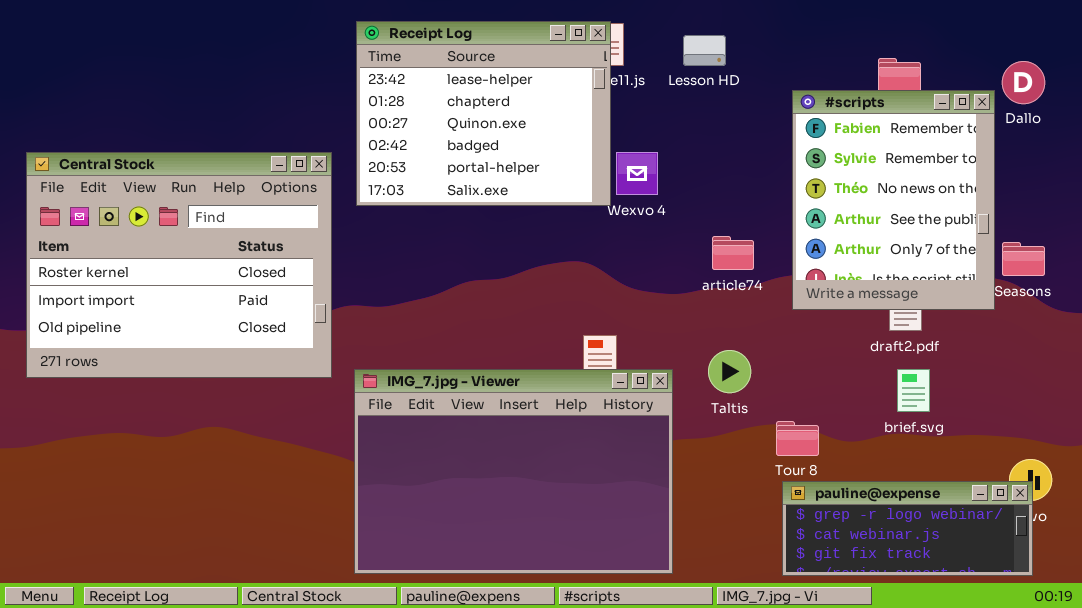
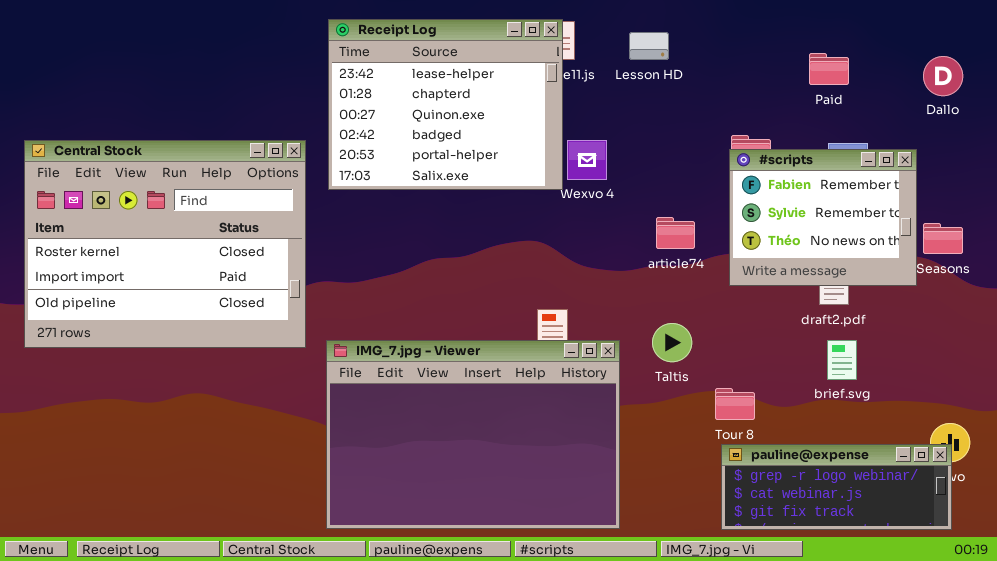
#scripts: [792,90,995,310] -> [729,149,917,286], resized

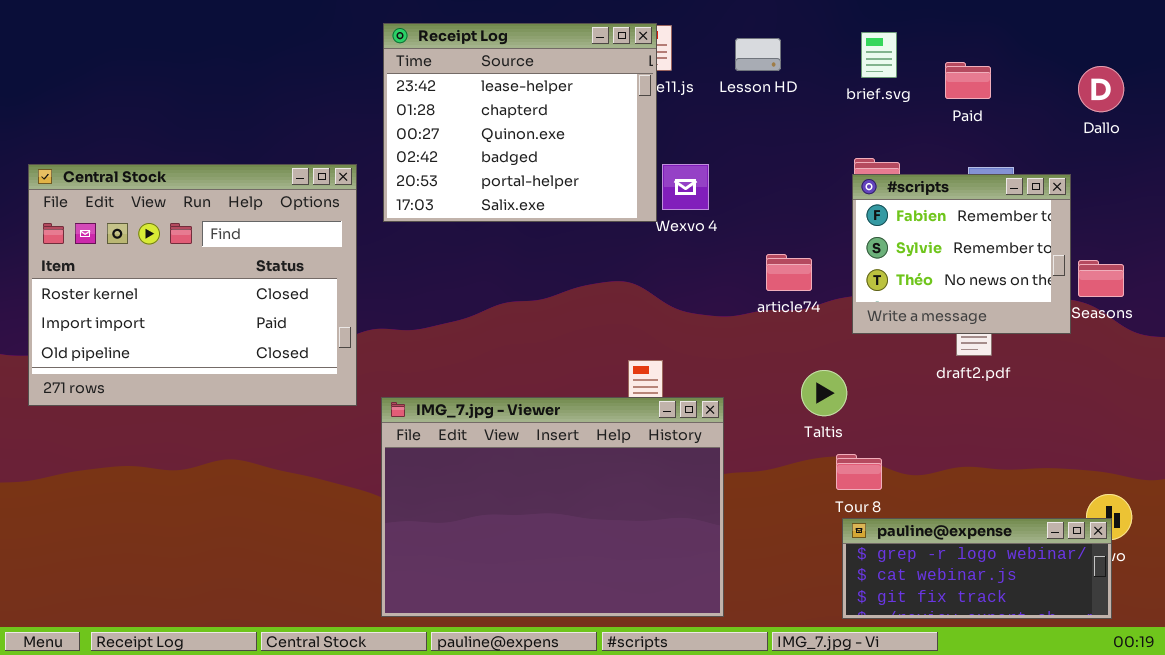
Taltis: [652,323,692,362] -> [801,370,847,416], moved
brief.svg: [827,340,857,380] -> [861,32,897,78], moved

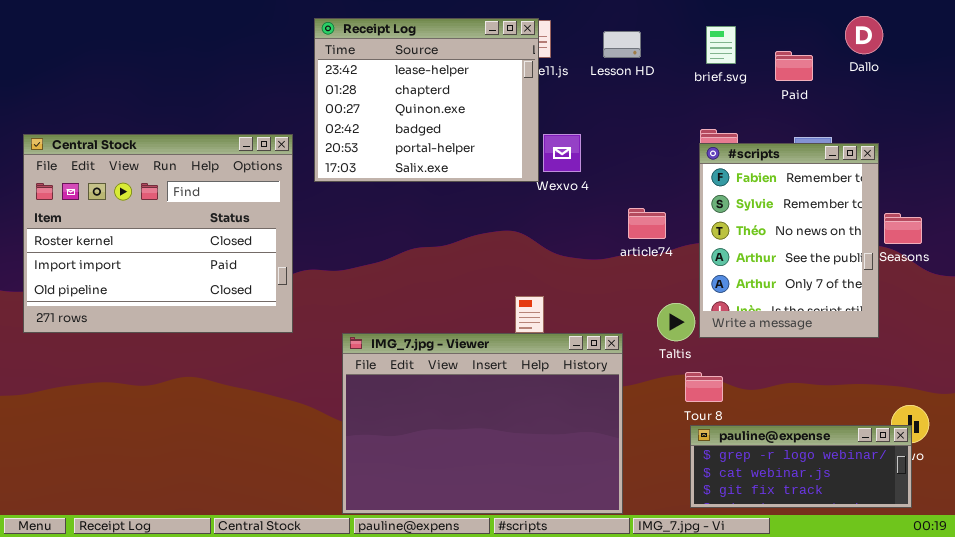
Dallo: [1078,66,1124,112] -> [845,16,883,54], moved
#scripts: [852,174,1071,334] -> [699,143,879,338], resized
IMG_7.jpg - Viewer: [381,397,724,617] -> [342,333,623,514], moved

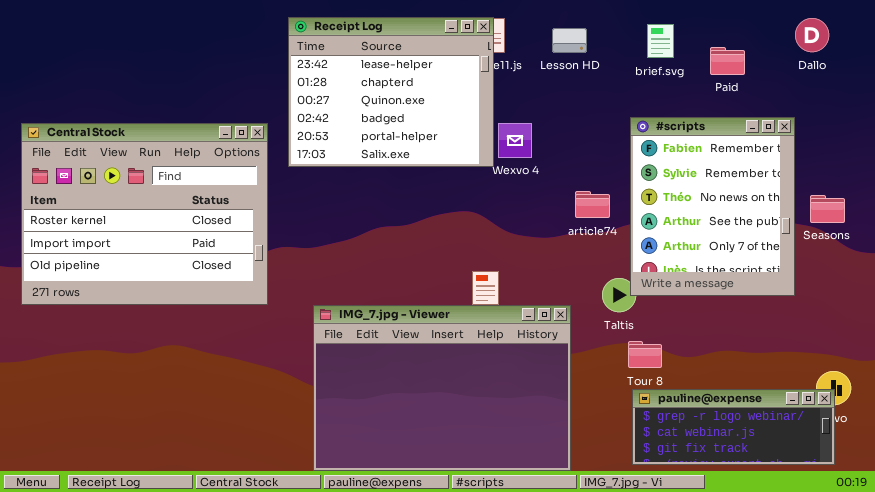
Dallo: [845,16,883,54] -> [795,18,829,52], moved
#scripts: [699,143,879,338] -> [630,117,795,296], moved

